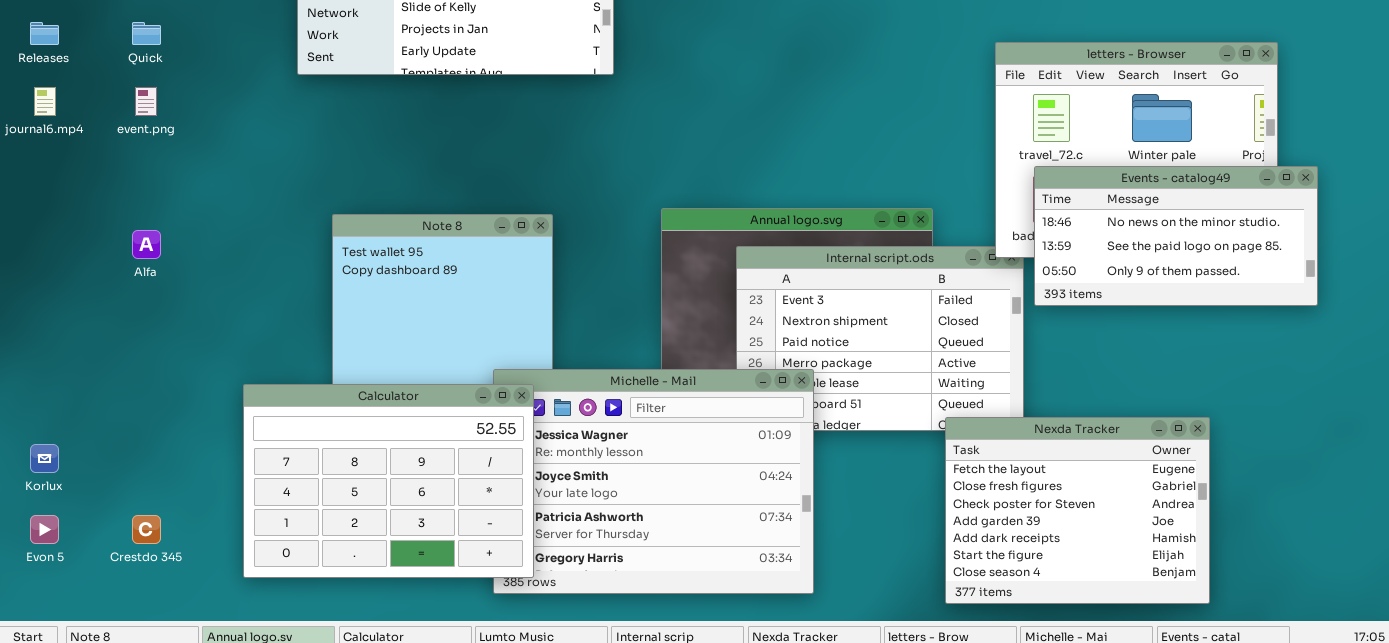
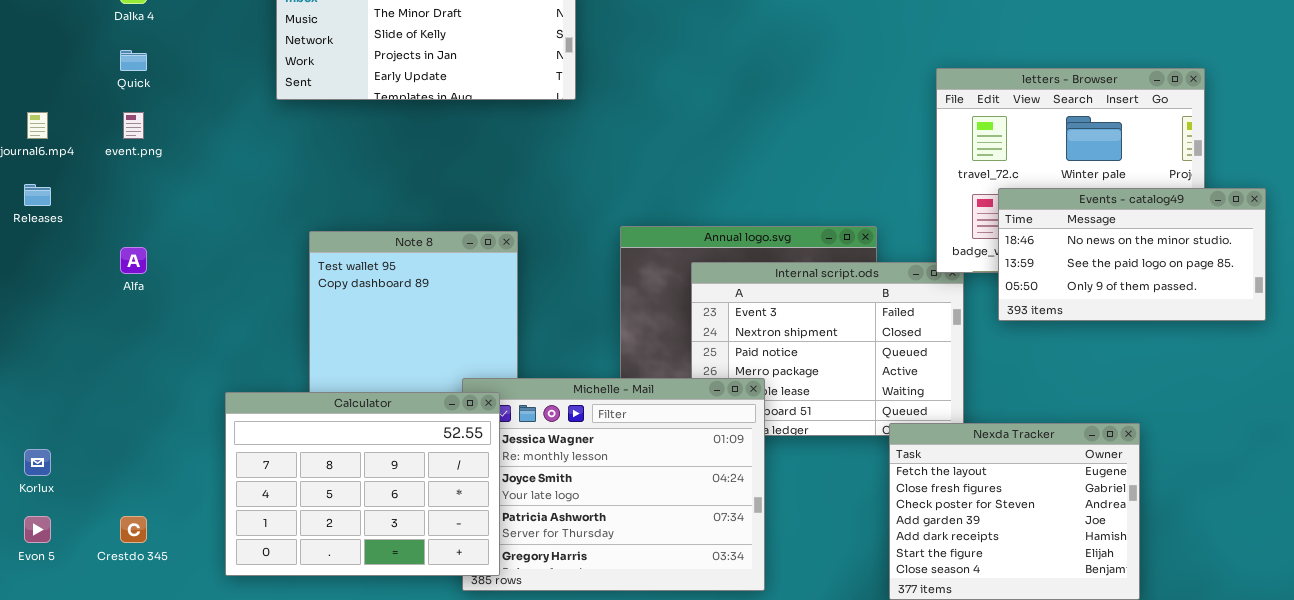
Releases: [30,22,59,45] -> [24,184,51,206], moved
Events - catalog49: [1034,166,1318,306] -> [998,188,1266,321], moved

